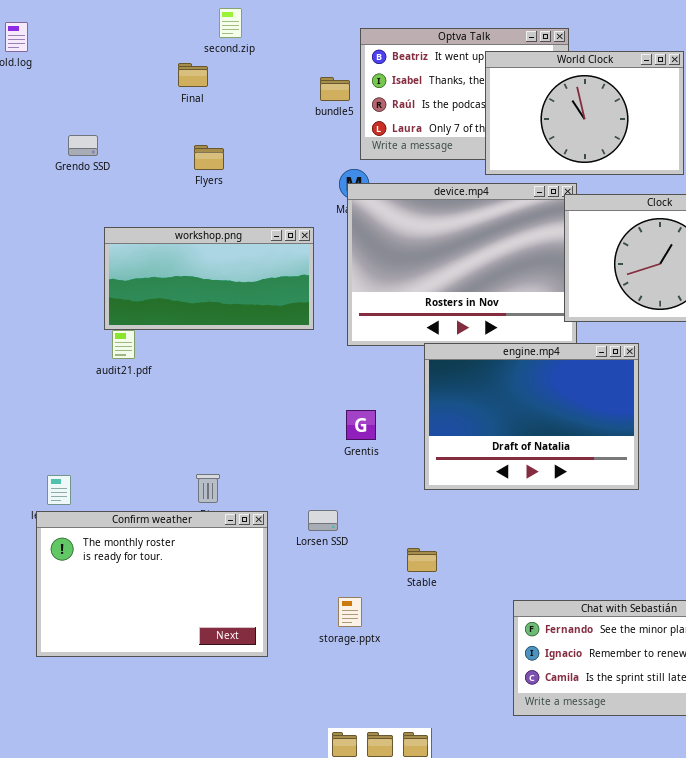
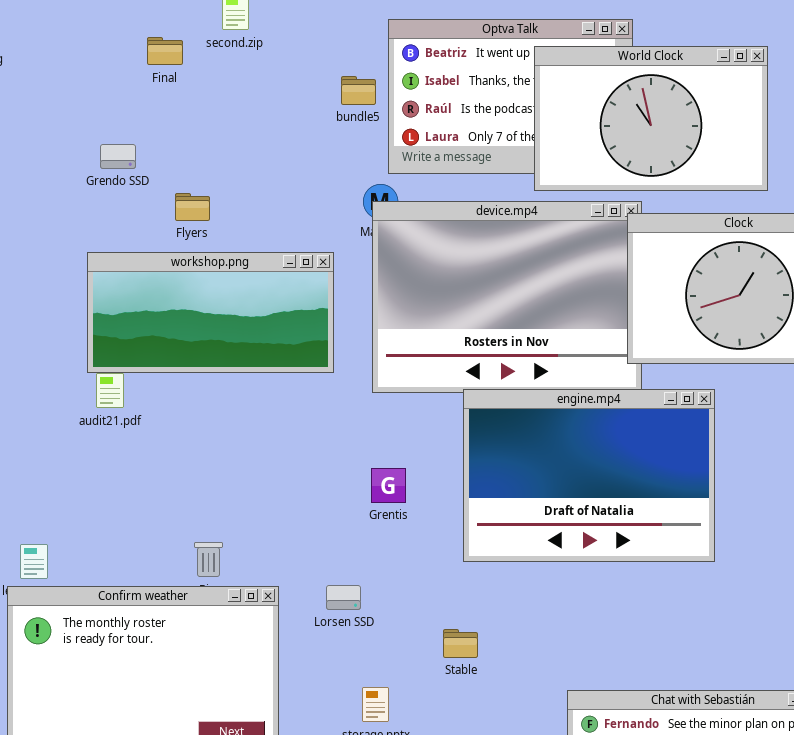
Final: [178,63,208,87] -> [147,37,183,65], moved
Grendo SSD: [68,135,98,156] -> [100,144,136,169], moved
Flyers: [194,145,224,170] -> [175,193,210,221], moved

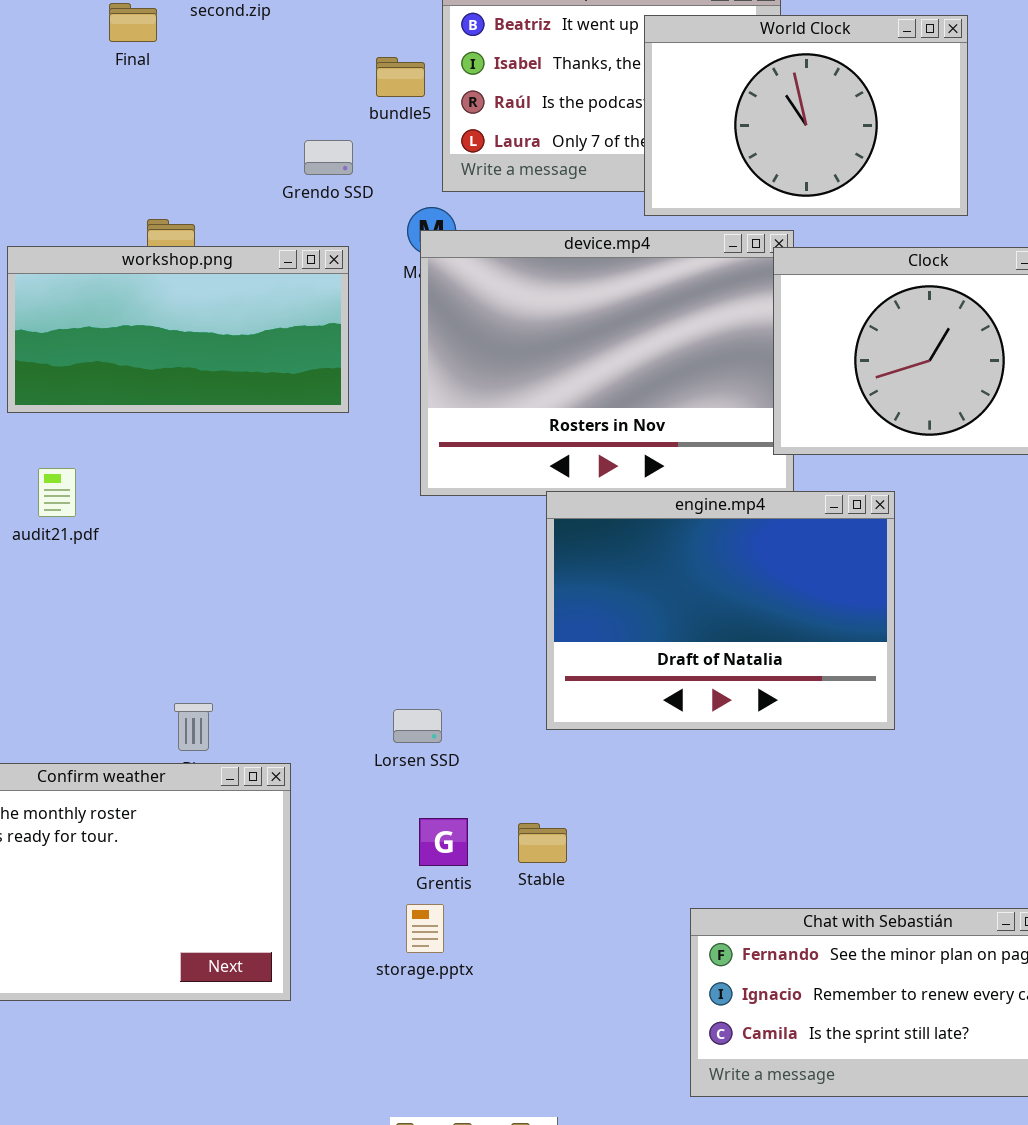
Grendo SSD: [100,144,136,169] -> [304,140,353,175], moved
workshop.png: [87,252,334,373] -> [7,246,349,413], moved
Grentis: [371,468,406,503] -> [419,818,468,866], moved
Lorsen SSD: [326,585,361,610] -> [393,709,442,743], moved

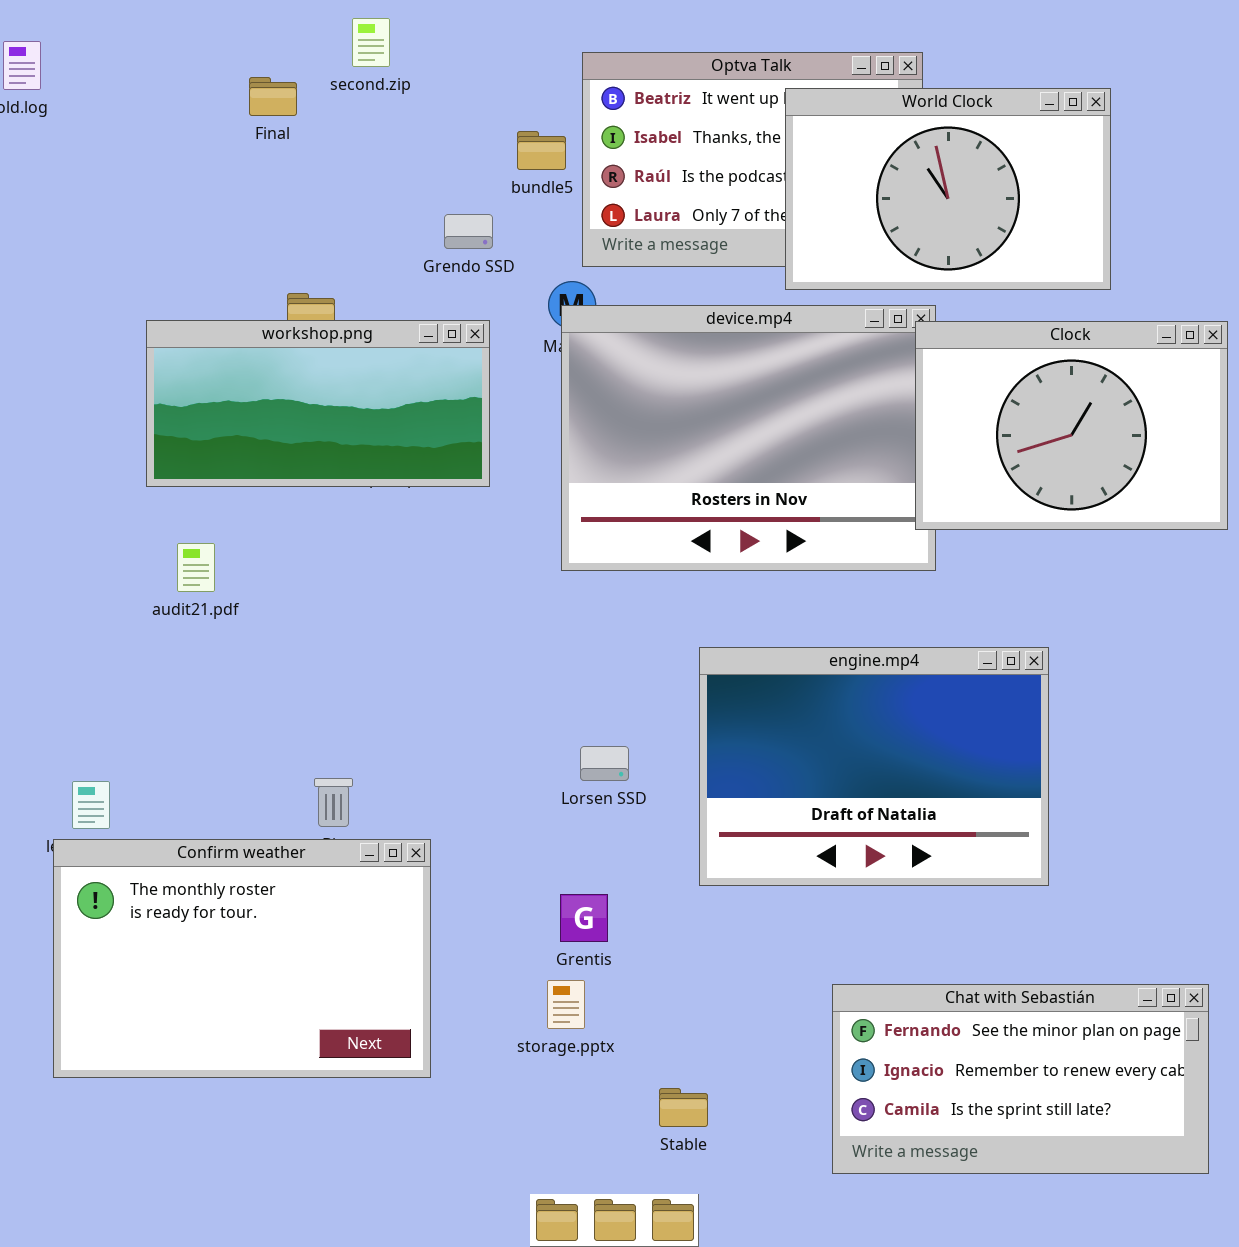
engine.mp4: [546,491,895,730] -> [699,647,1049,886], moved
Lorsen SSD: [393,709,442,743] -> [580,746,629,781], moved
Stable: [518,823,567,863] -> [659,1088,708,1127], moved

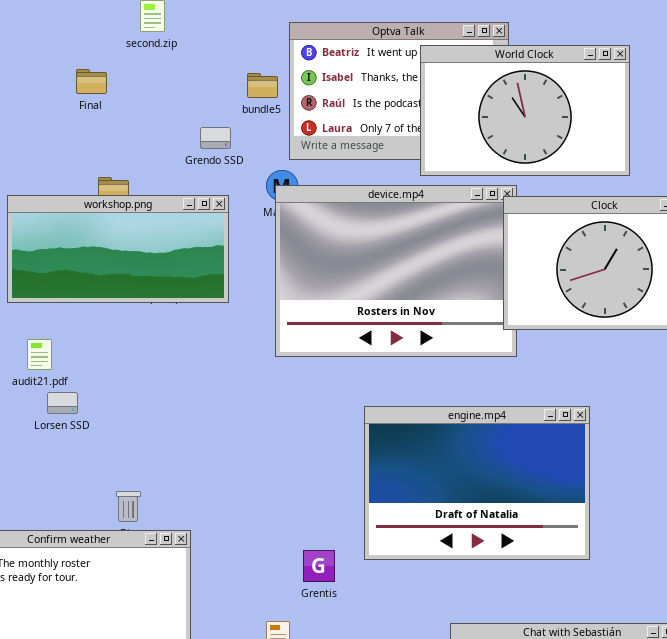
Final: [249,77,297,116] -> [76,69,107,94], moved
Lorsen SSD: [580,746,629,781] -> [47,392,78,414], moved
Grentis: [560,894,608,942] -> [303,550,335,582], moved

